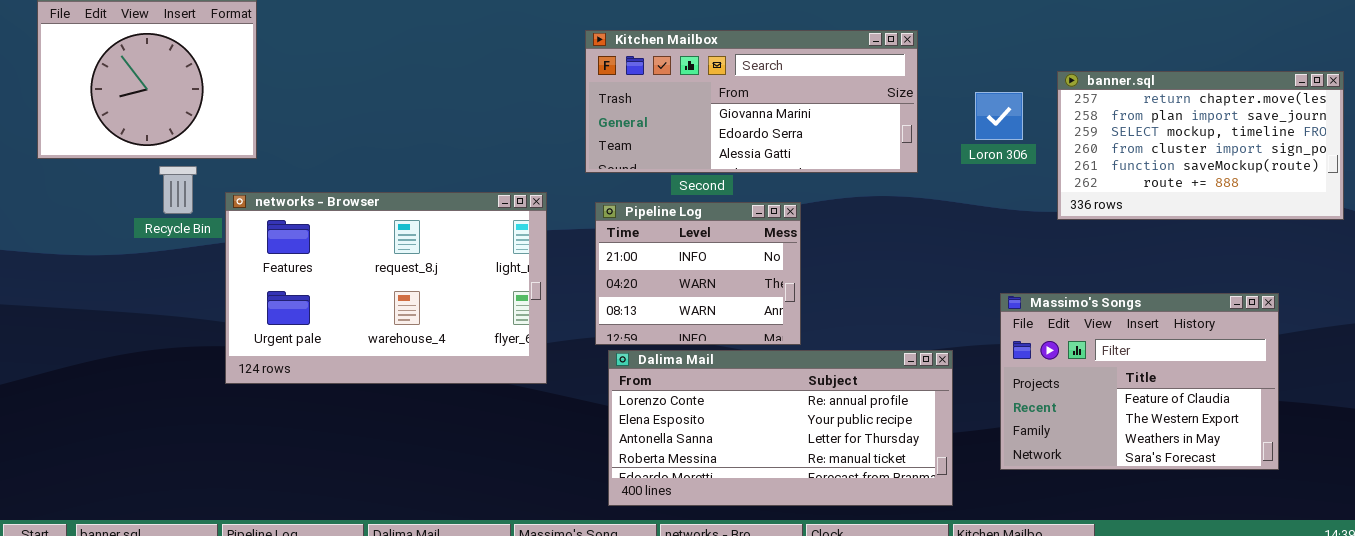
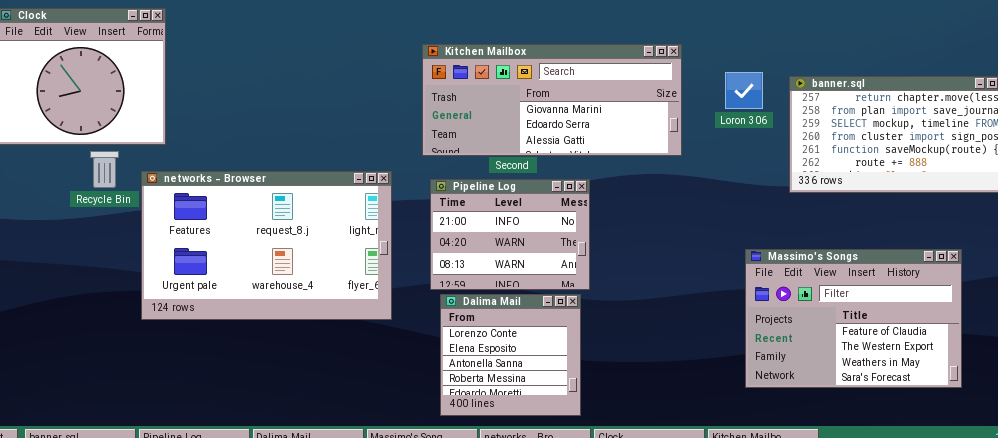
Loron 306: [975,92,1023,140] -> [725,72,763,109], moved
Dalima Mail: [608,350,953,506] -> [440,294,581,416], resized

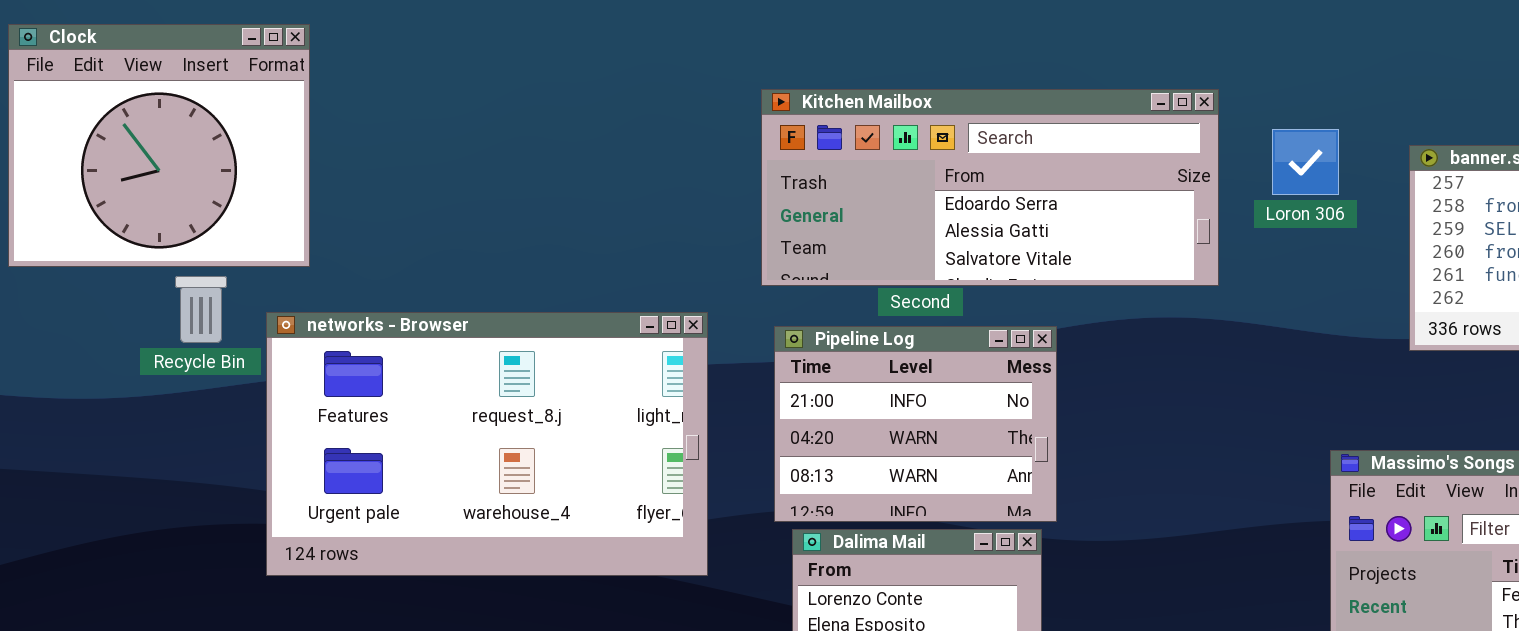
Kitchen Mailbox: [422,44,682,156] -> [761,89,1219,286], scrolled down 1 row
Loron 306: [725,72,763,109] -> [1272,129,1339,195], moved

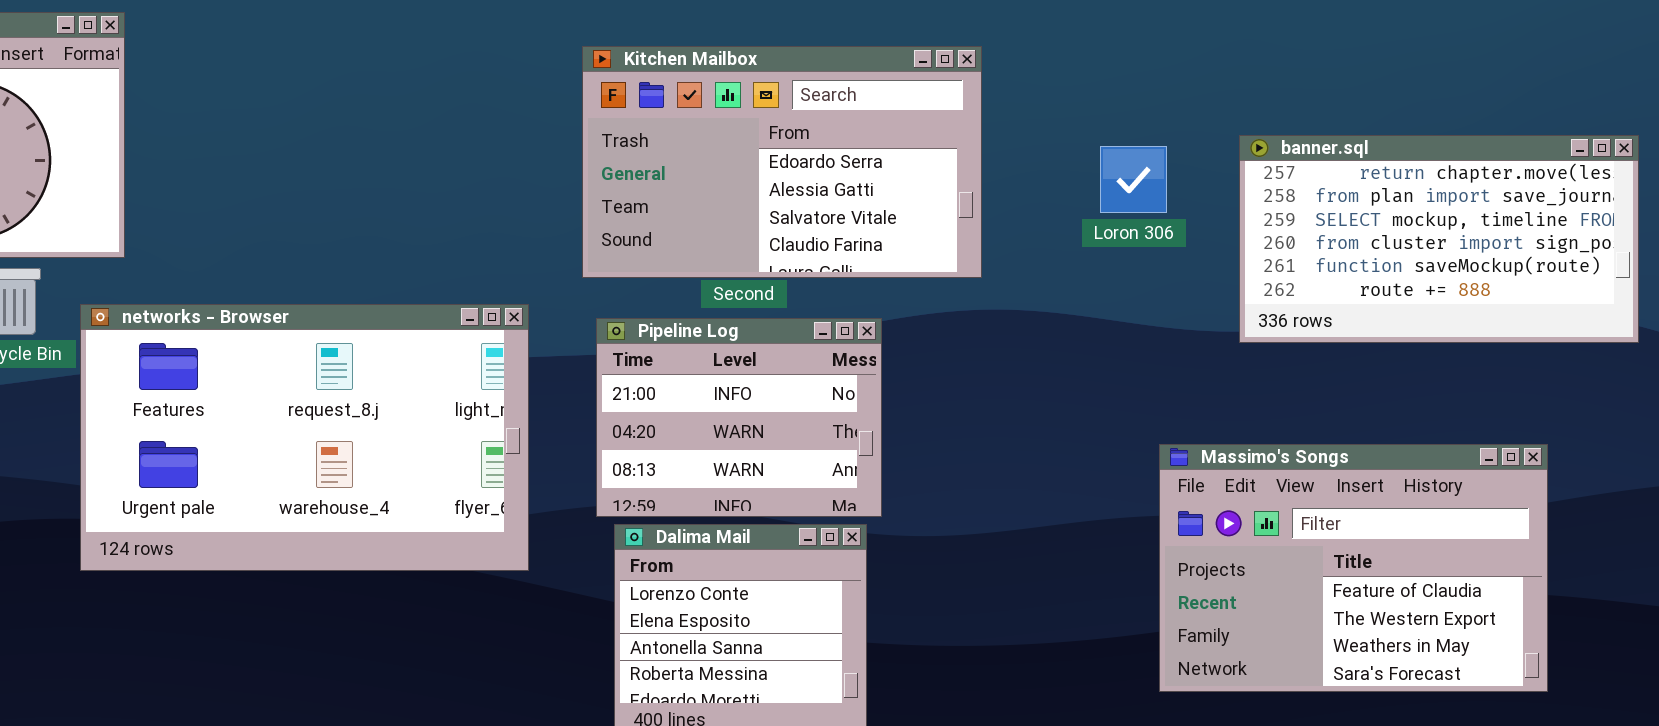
Kitchen Mailbox: [761,89,1219,286] -> [582,46,982,278], resized
Loron 306: [1272,129,1339,195] -> [1100,146,1167,213], moved

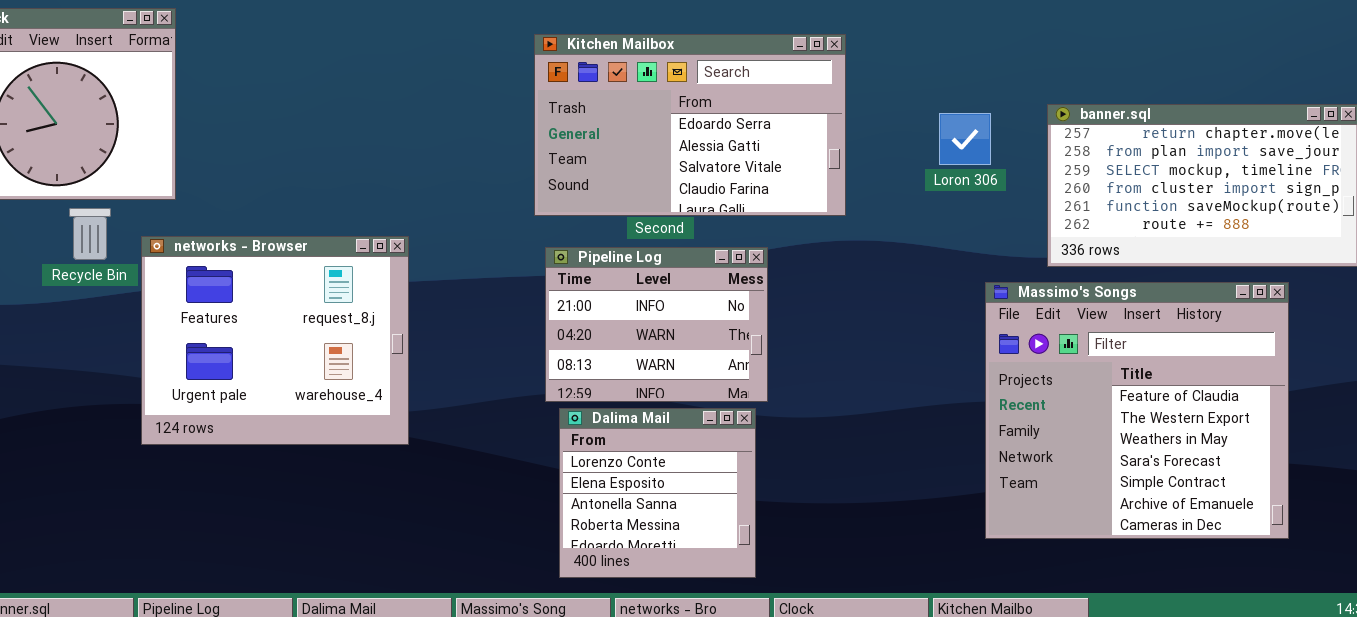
networks - Browser: [80,304,529,571] -> [141,236,409,445], resized
Massimo's Songs: [1159,444,1548,692] -> [985,282,1289,539], resized

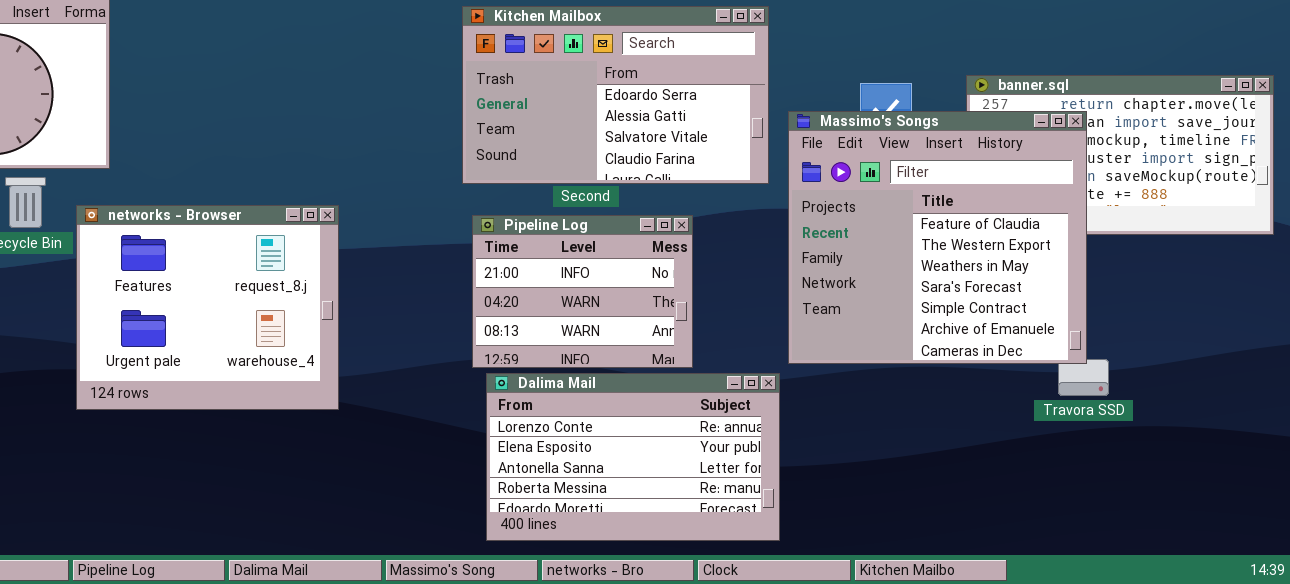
Massimo's Songs: [985,282,1289,539] -> [788,111,1087,364], moved
Dalima Mail: [559,408,756,578] -> [486,373,780,541], resized

